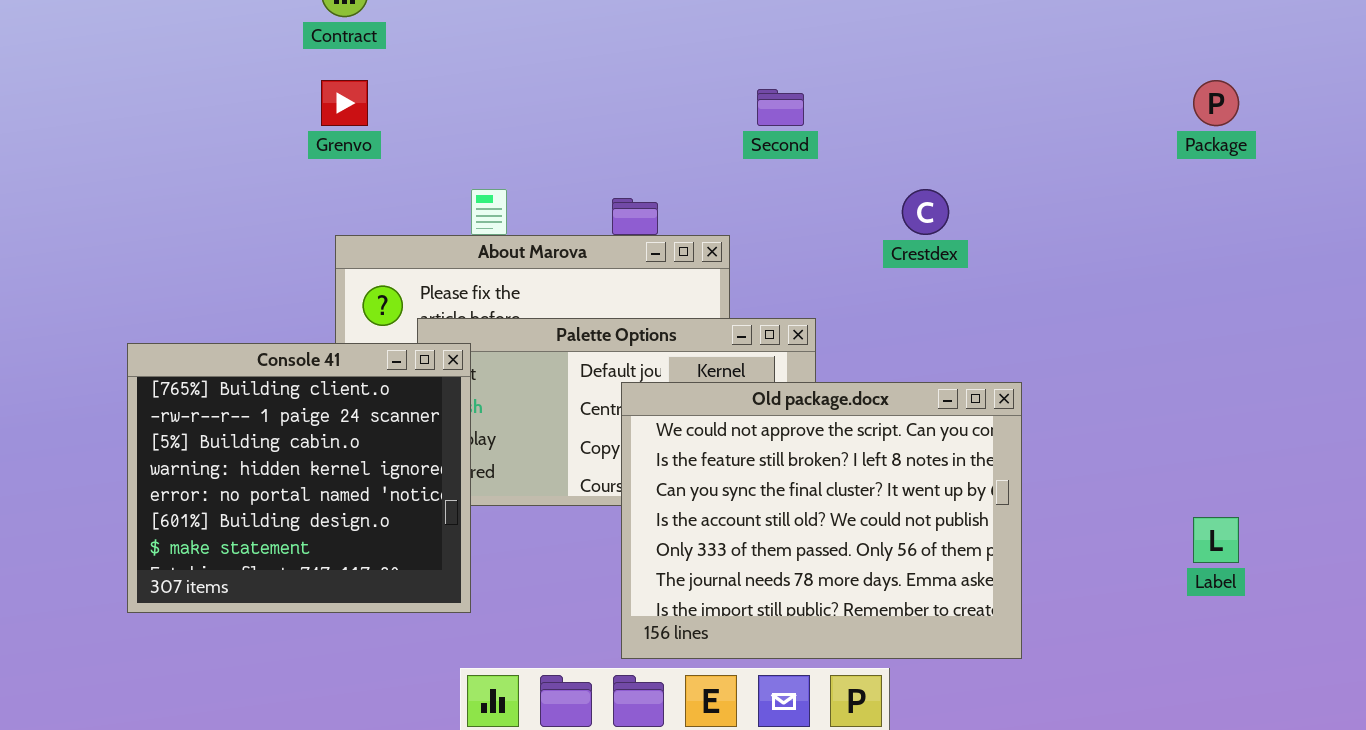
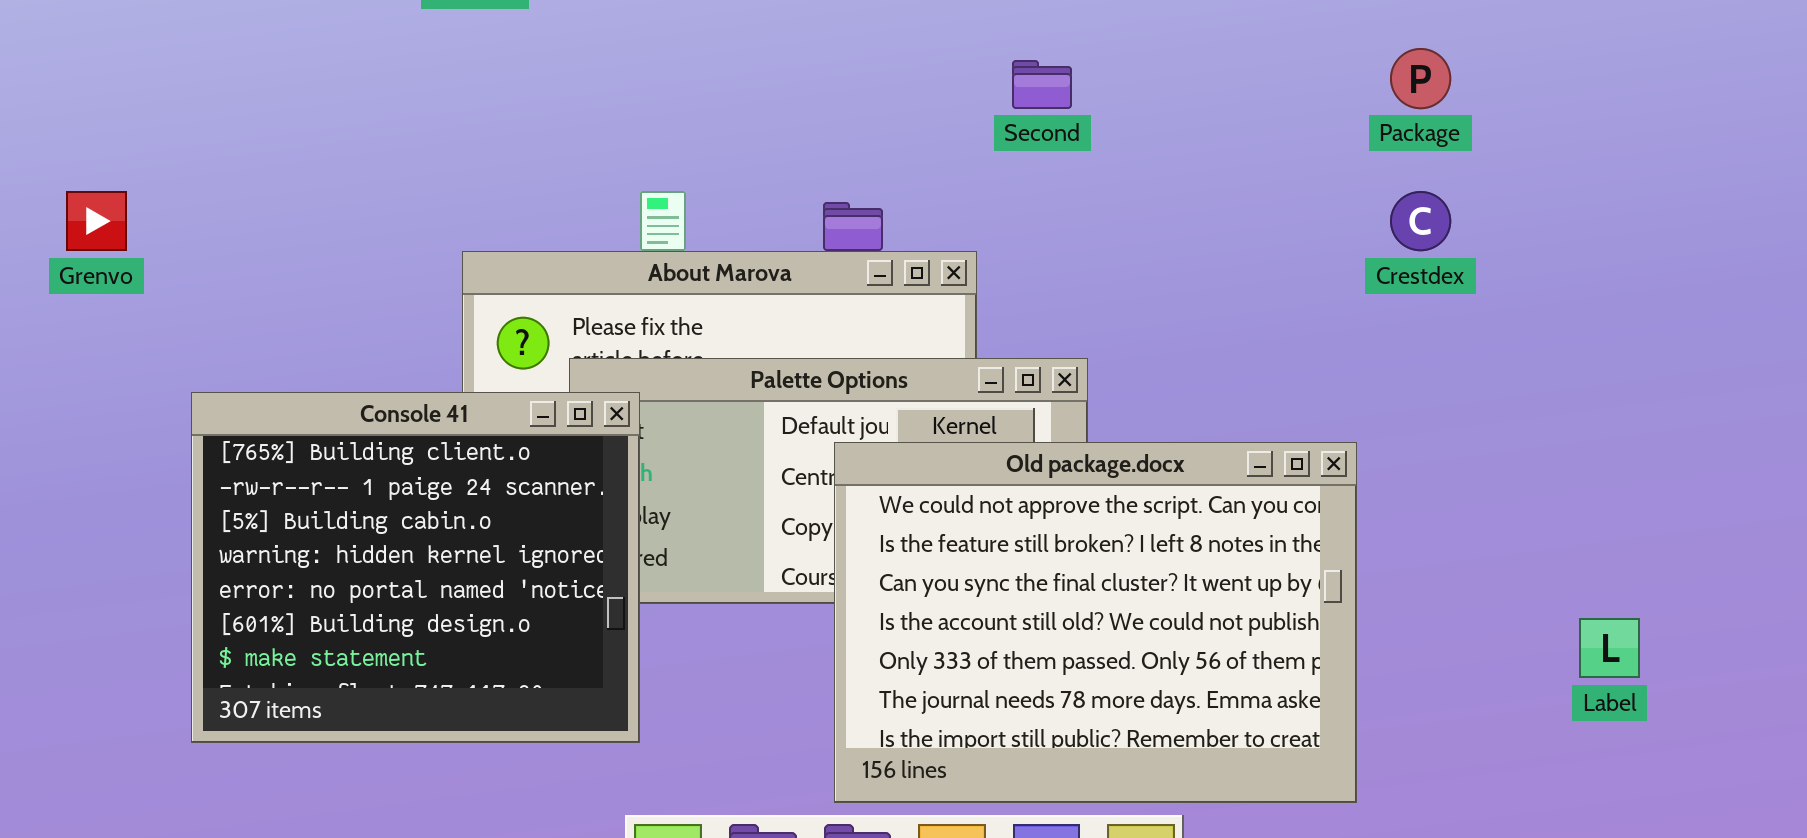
Grenvo: [321,80,368,126] -> [66,191,127,251], moved
Package: [1193,80,1239,126] -> [1390,48,1451,109], moved
Crestdex: [902,189,949,235] -> [1390,191,1451,251], moved

